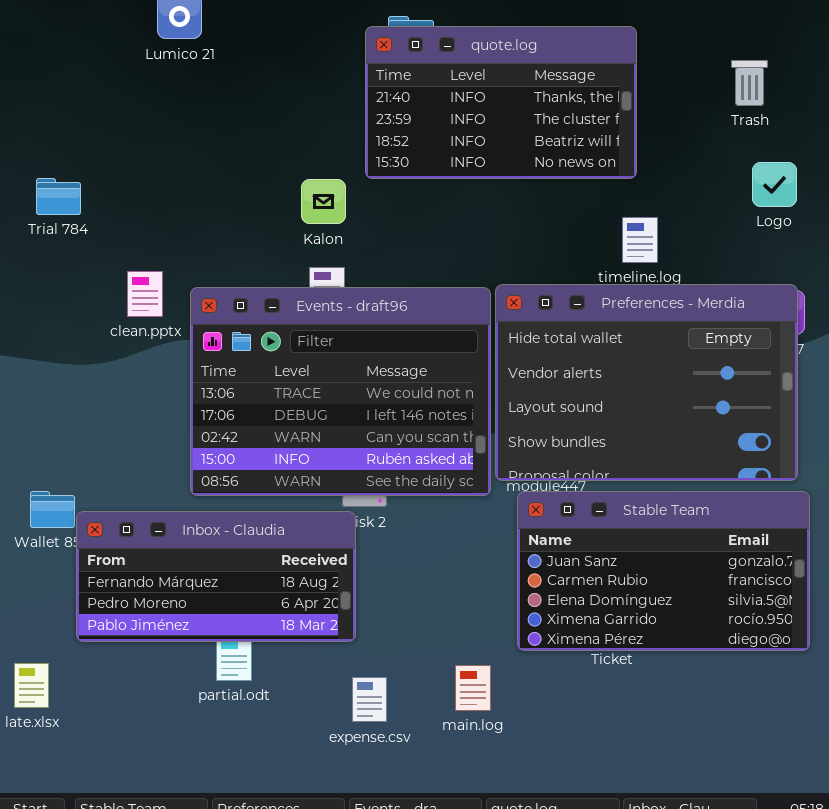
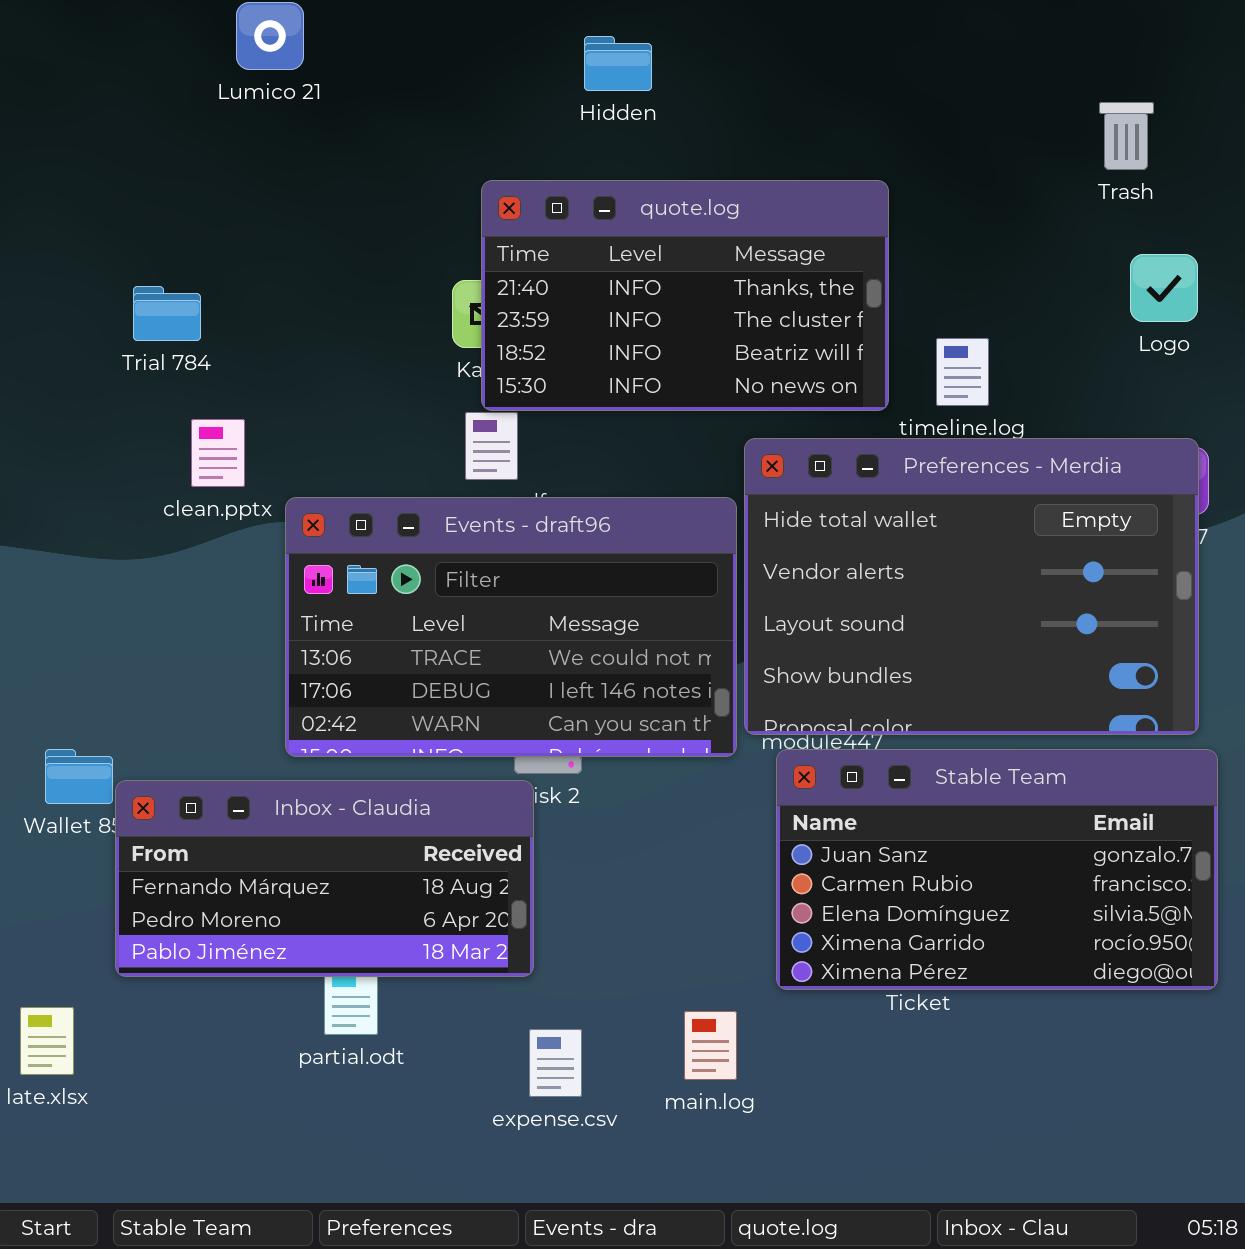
quote.log: [365,26,637,179] -> [481,180,889,411], moved
Trial 784: [36,178,81,215] -> [133,286,201,341], moved
Events - draft96: [190,287,491,496] -> [285,497,737,757], resized

